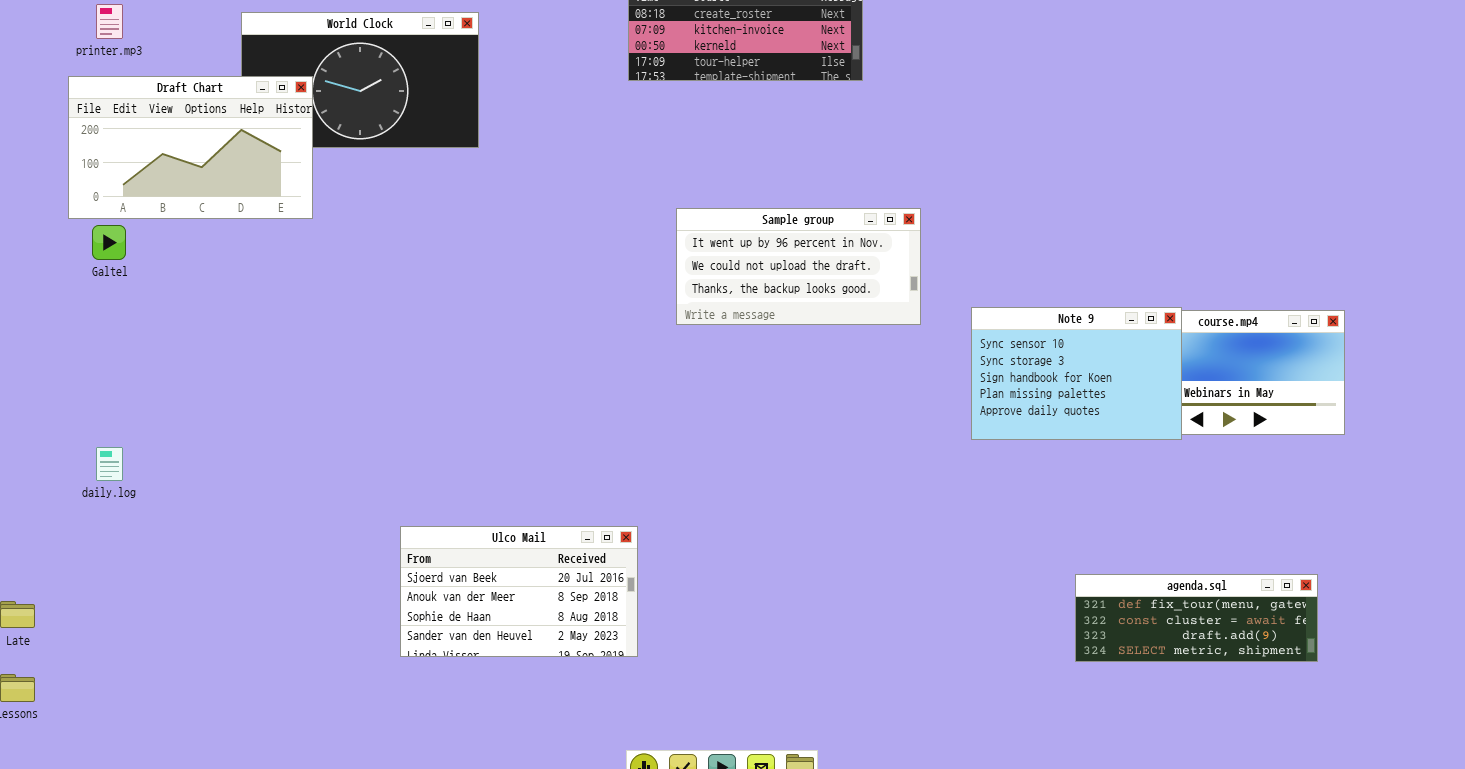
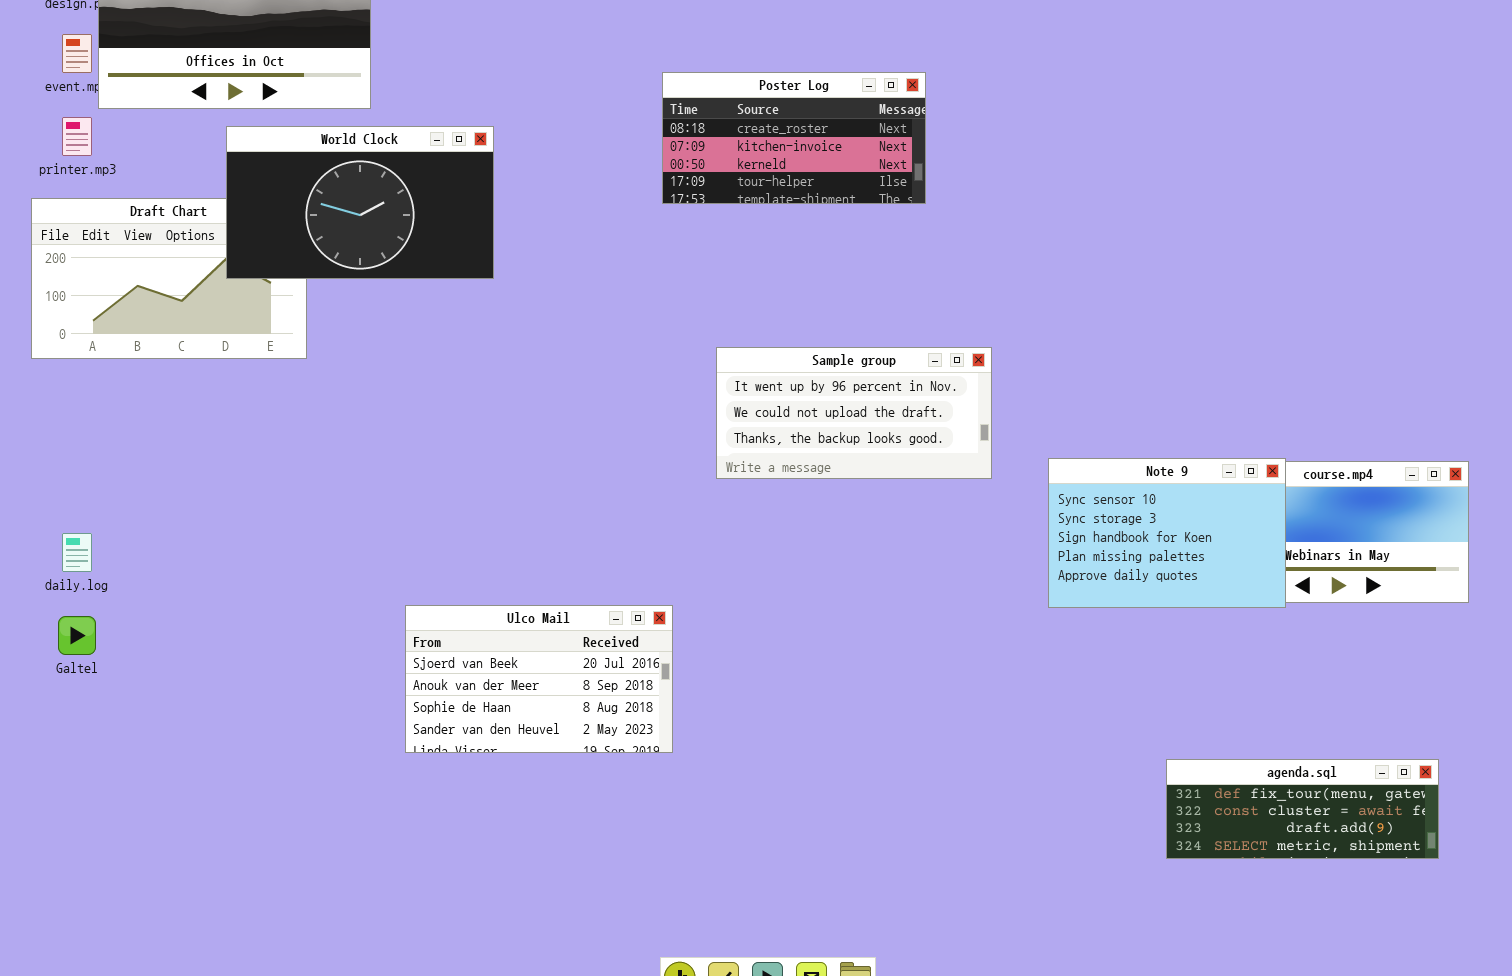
World Clock: [241,12,479,148] -> [226,126,494,279], raised
Galtel: [92,225,126,260] -> [58,616,96,655], moved
daily.log: [96,447,123,481] -> [62,533,92,572], moved
Ulco Mail: [400,526,638,657] -> [405,605,673,753], moved

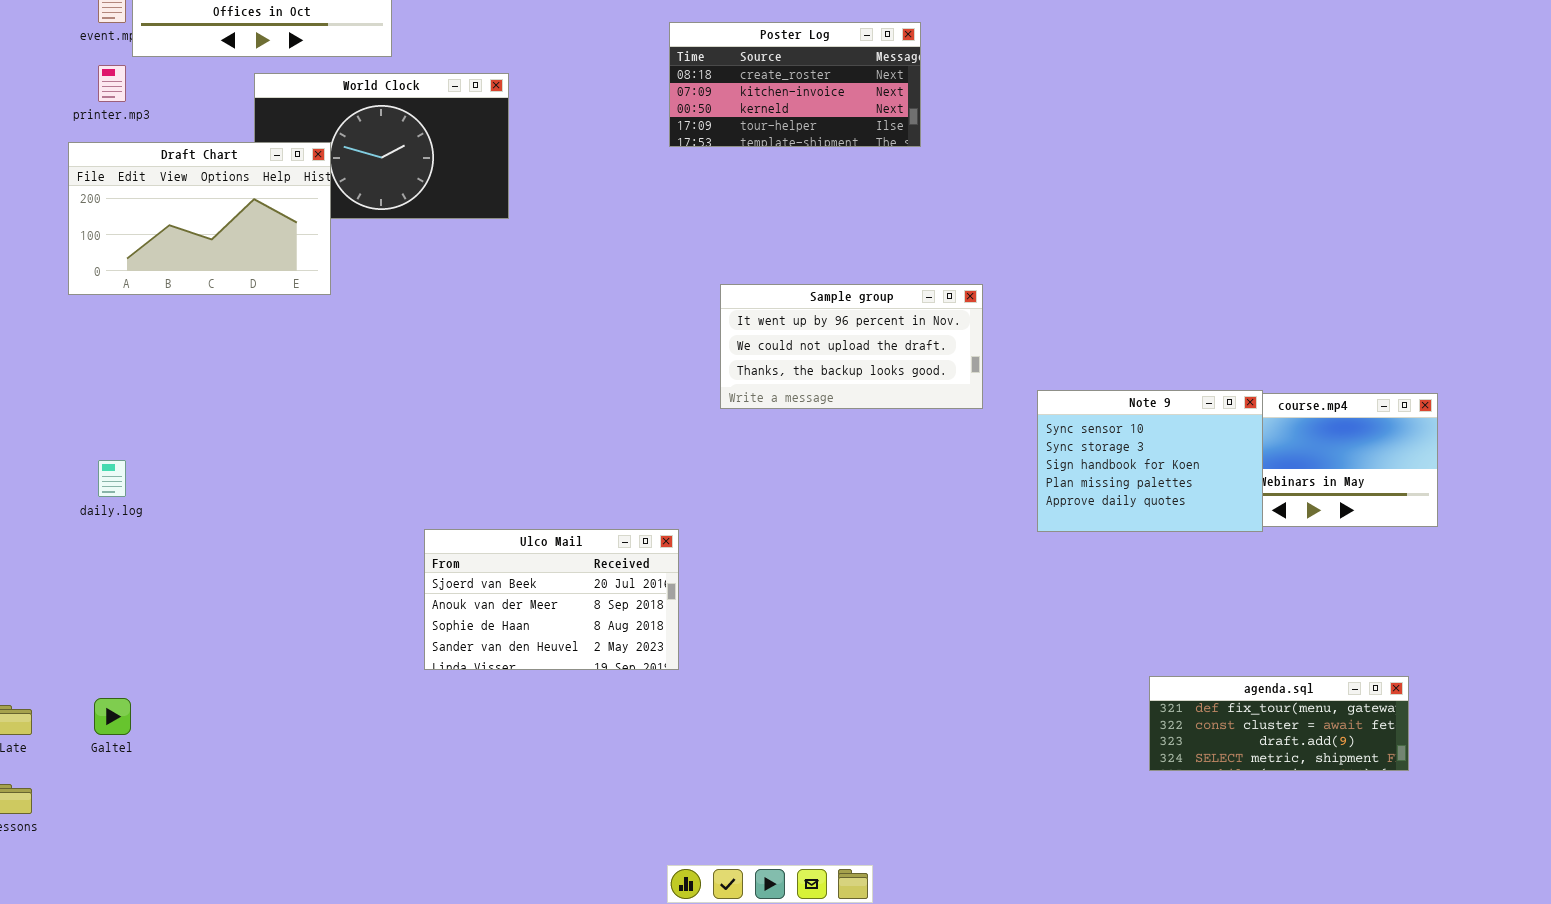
Draft Chart: [31,198,307,359] -> [68,142,331,295], raised
Galtel: [58,616,96,655] -> [94,698,131,735], moved

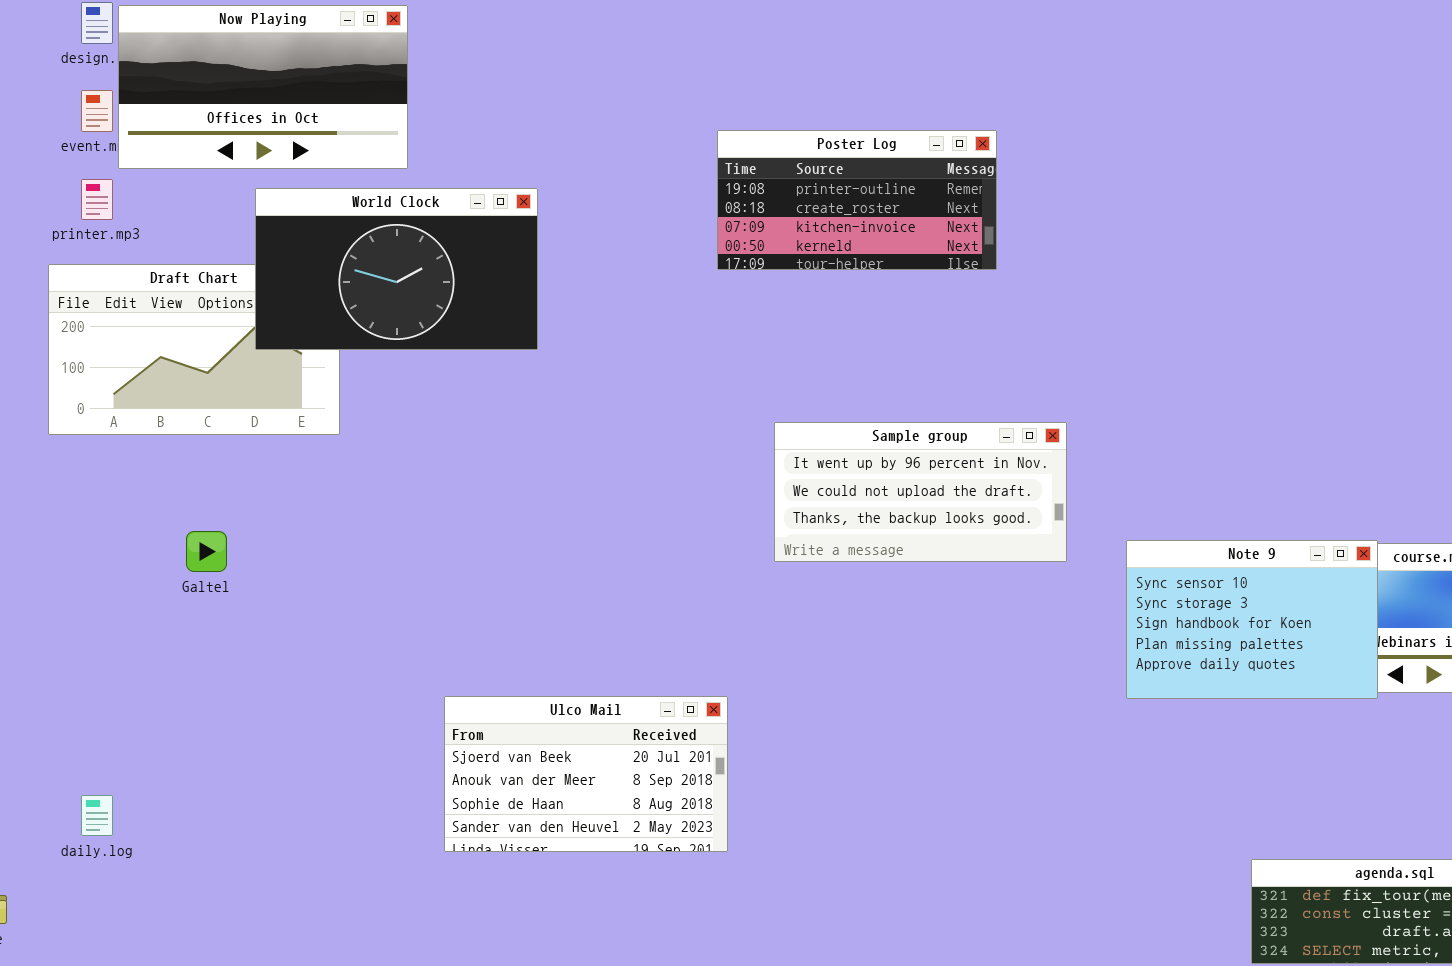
Poster Log: [669,22,921,147] -> [717,130,997,270], scrolled up 1 row
World Clock: [254,73,509,219] -> [255,188,538,350], raised
daily.log: [98,460,126,497] -> [81,795,113,836], moved
Galtel: [94,698,131,735] -> [186,531,227,572], moved

